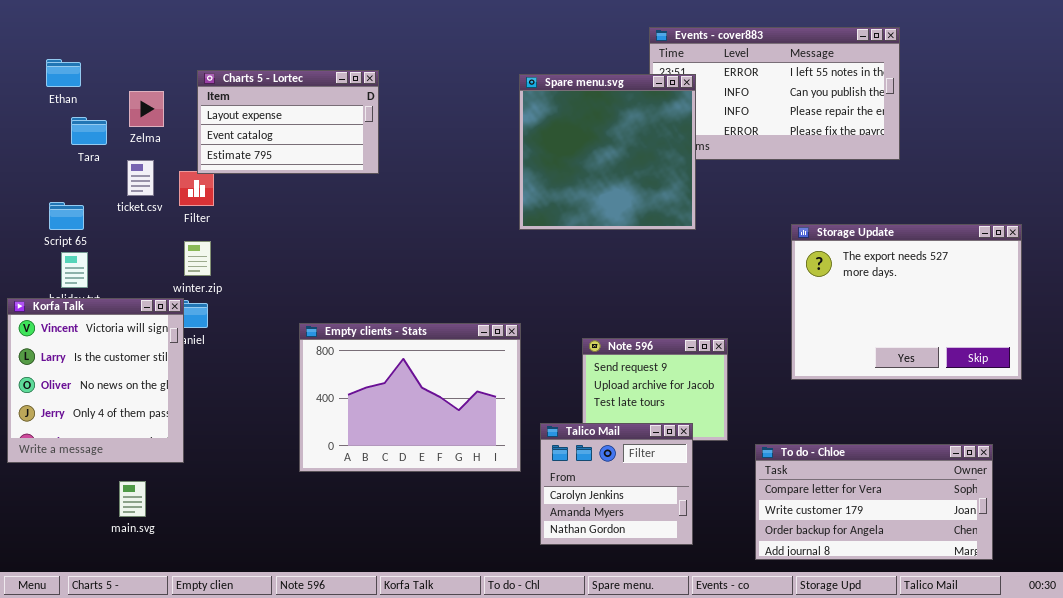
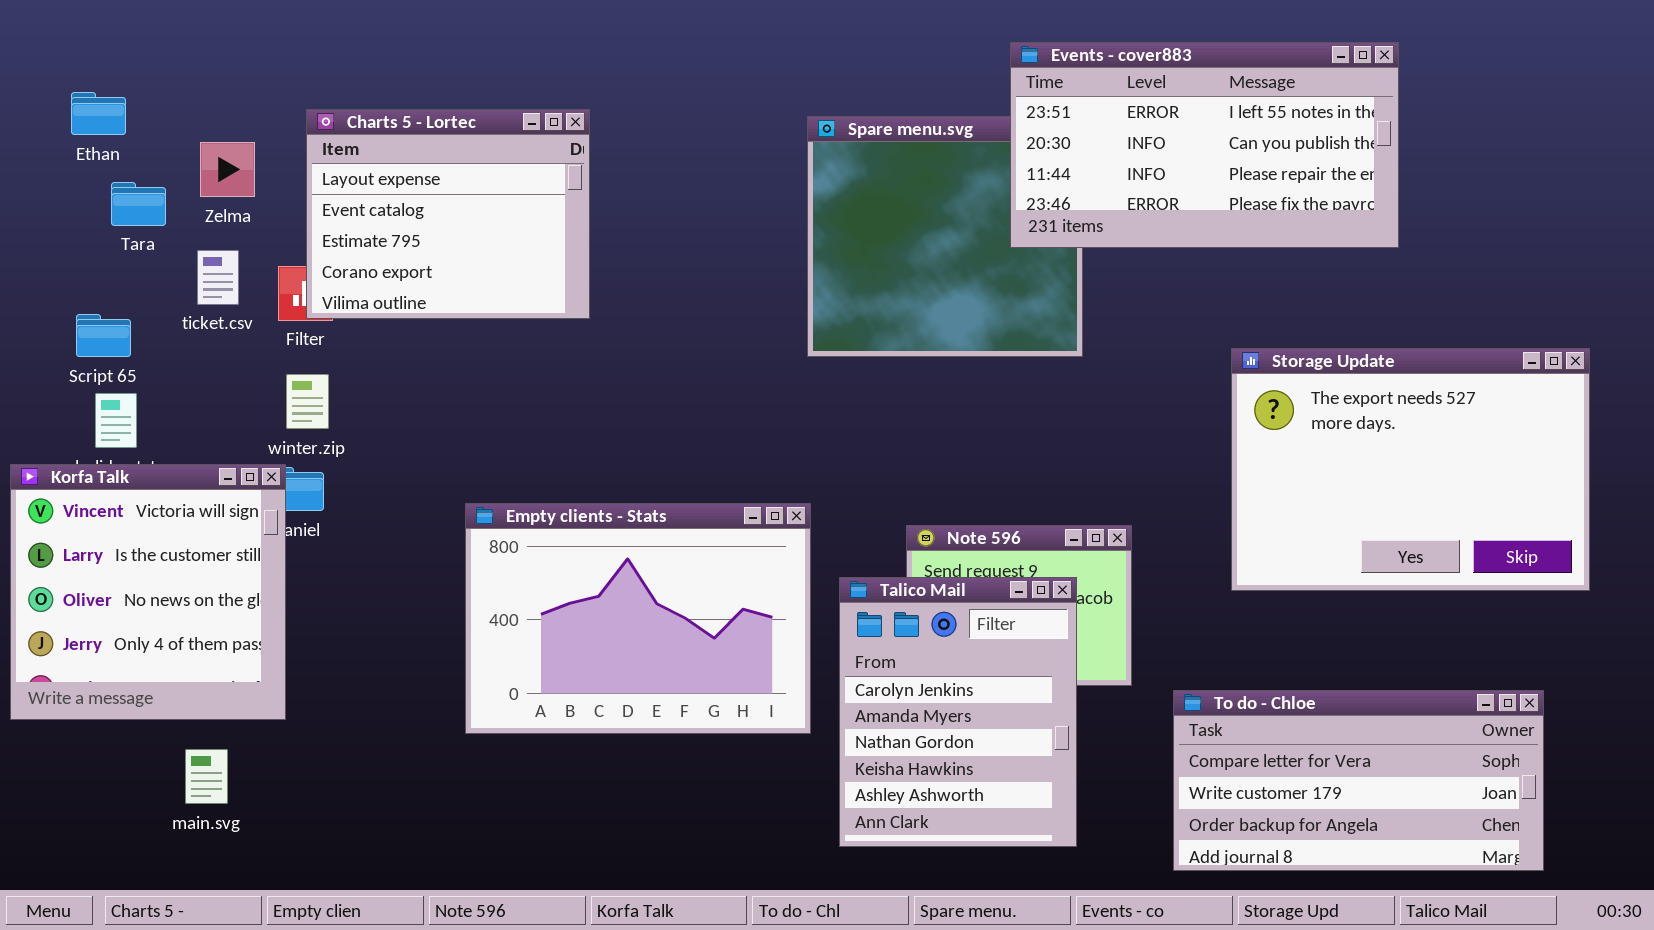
Events - cover883: [649,27,900,160] -> [1010,42,1399,248], raised
Charts 5 - Lortec: [197,70,379,174] -> [306,109,590,319], resized
Talico Mail: [540,423,693,545] -> [839,577,1077,847], resized

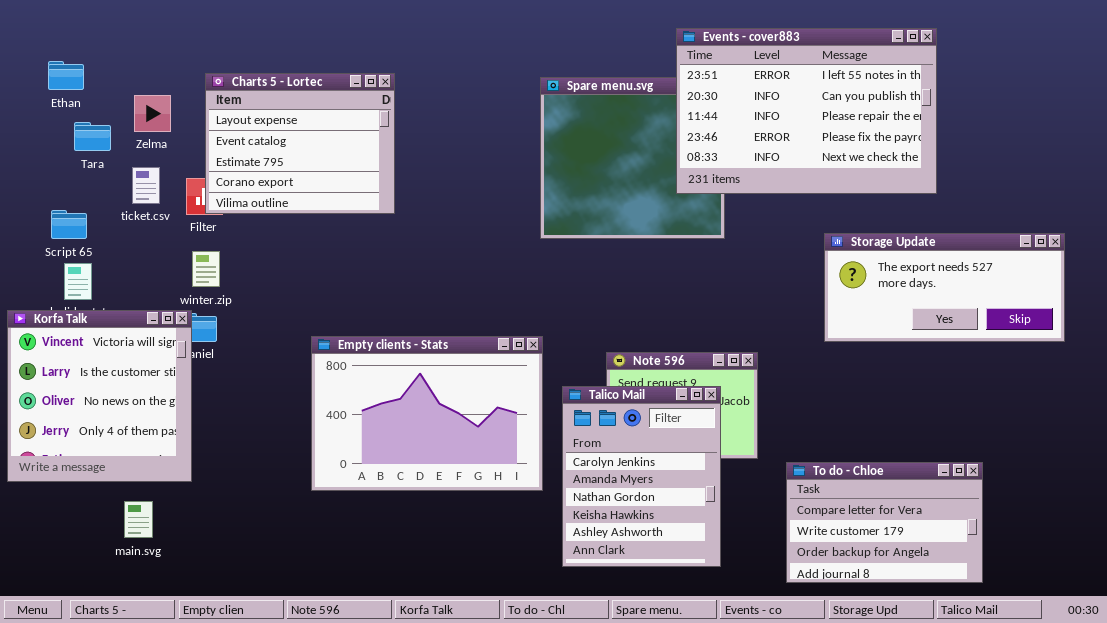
Events - cover883: [1010,42,1399,248] -> [676,28,937,194], resized
Storage Update: [1231,348,1590,591] -> [824,233,1065,342], resized
To do - Chloe: [1173,690,1544,871] -> [786,462,983,583], resized

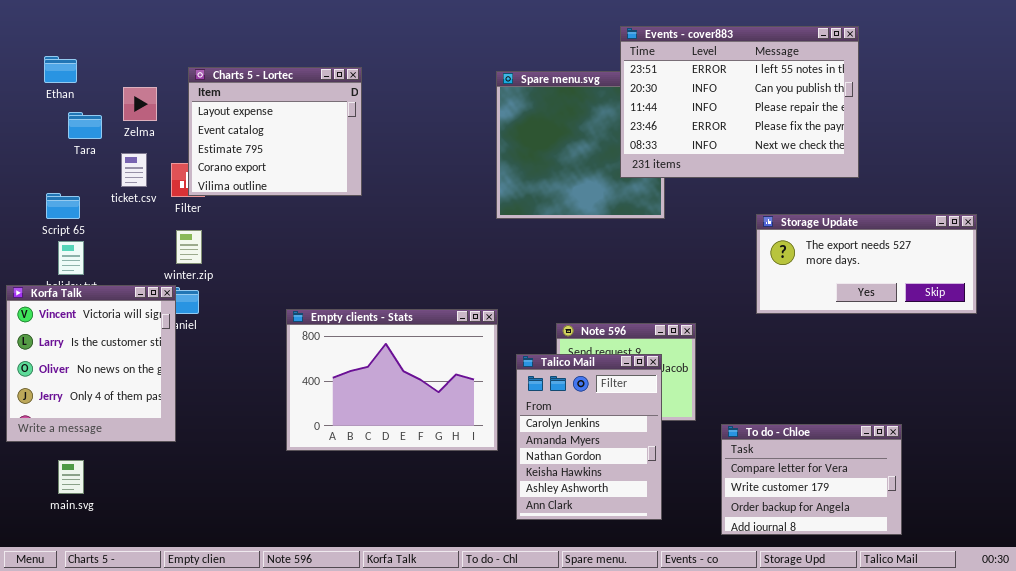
main.svg: [124,501,153,538] -> [58,460,84,494], moved

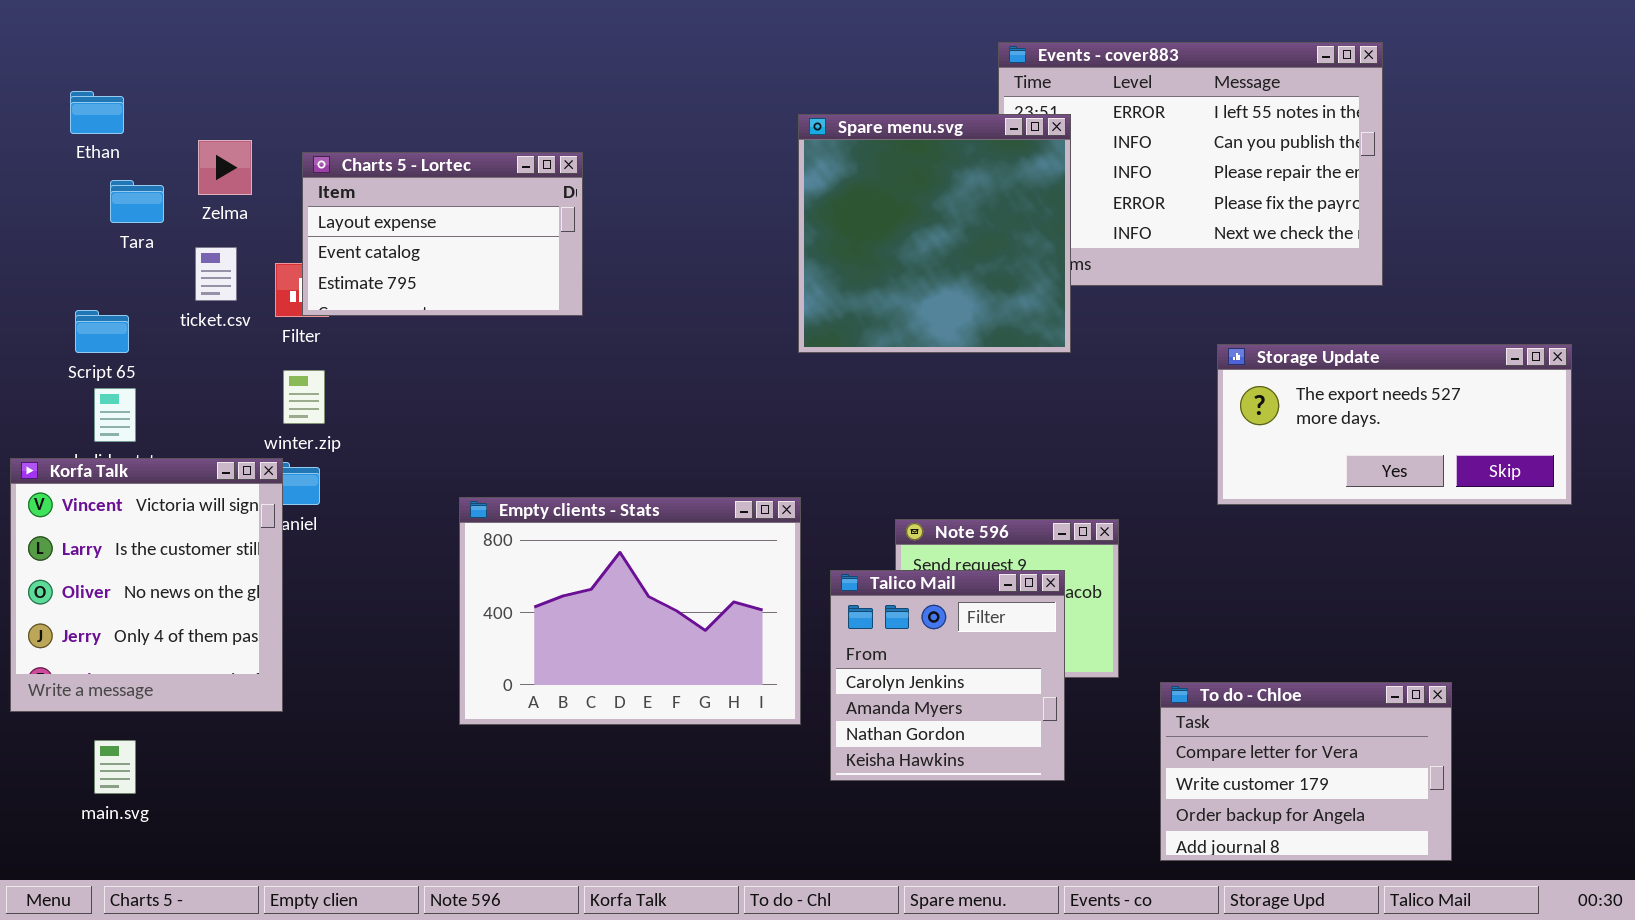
Charts 5 - Lortec: [188,67,362,196] -> [302,152,583,316], resized
Spare menu.svg: [496,71,665,219] -> [798,114,1071,353], raised
Talico Mail: [516,354,662,520] -> [830,570,1065,781], resized

